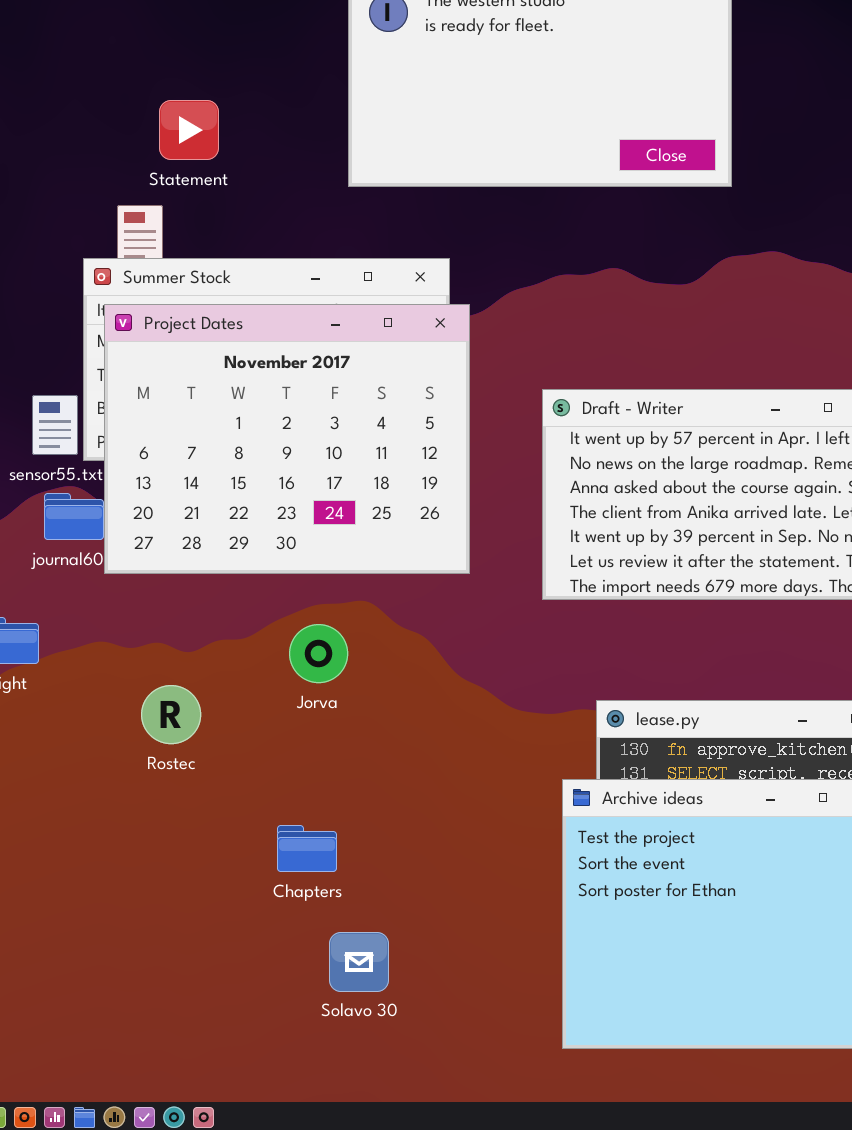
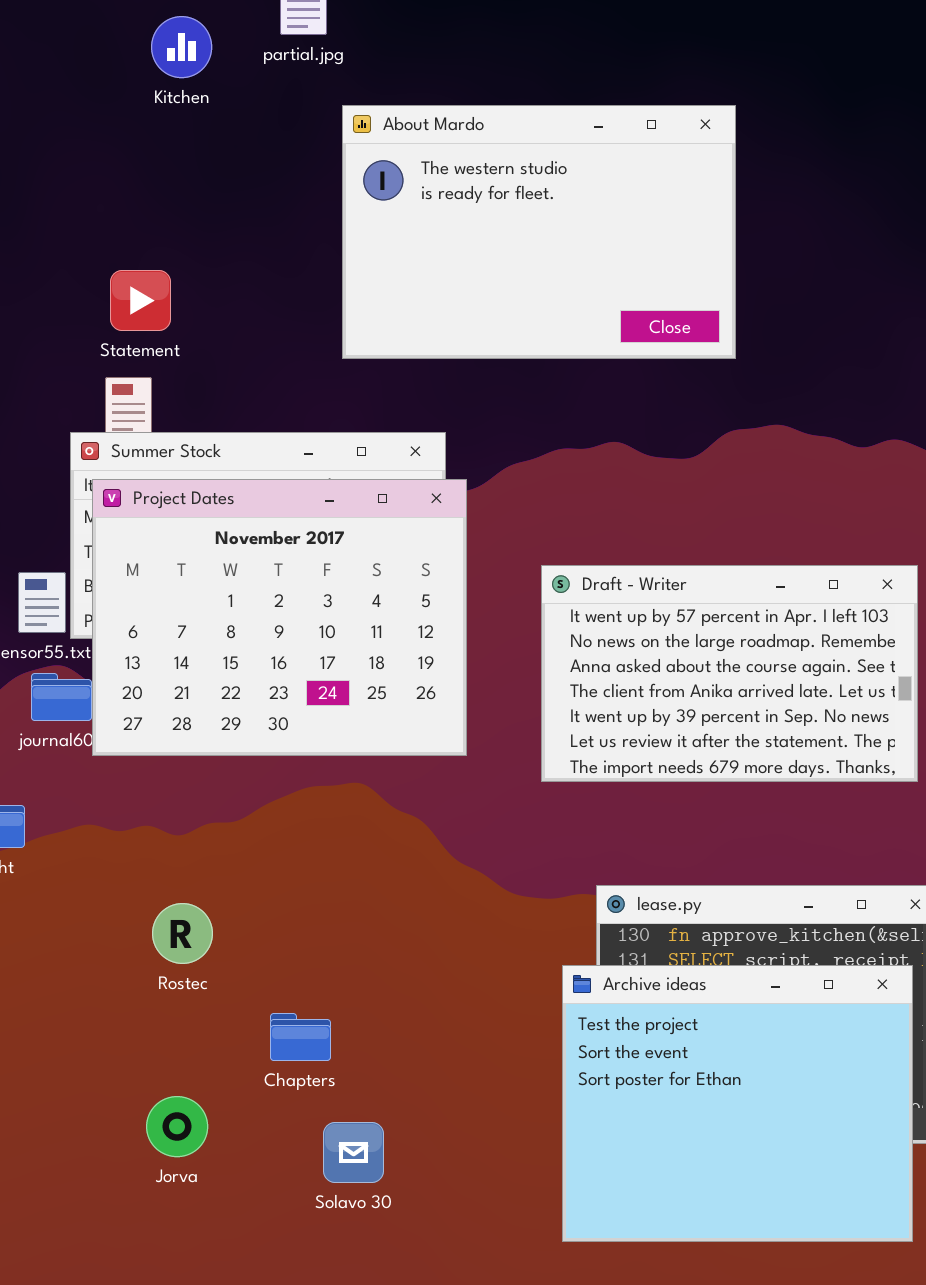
Statement: [159,100,219,160] -> [110,270,171,331], moved
Jorva: [289,624,348,683] -> [146,1096,208,1157], moved
Rostec: [141,685,201,744] -> [152,903,213,964], moved

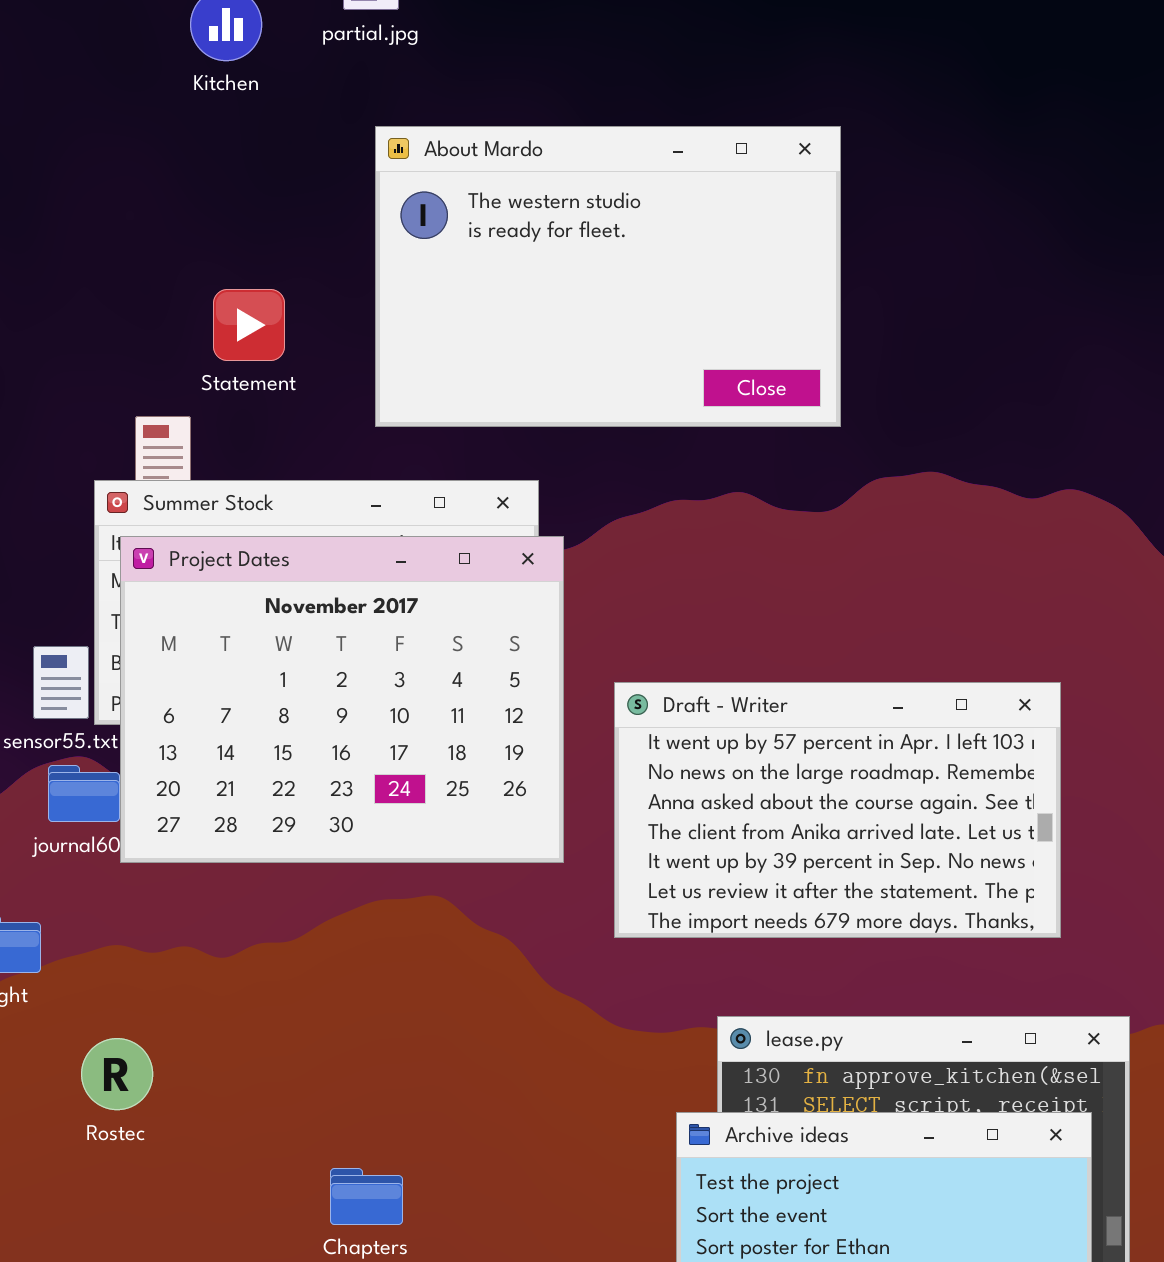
About Mardo: [342,105,736,359] -> [375,126,841,427], moved
Statement: [110,270,171,331] -> [213,289,285,361], moved
Draft - Writer: [541,565,918,782] -> [614,682,1061,938], moved
Rostec: [152,903,213,964] -> [81,1038,153,1110], moved

